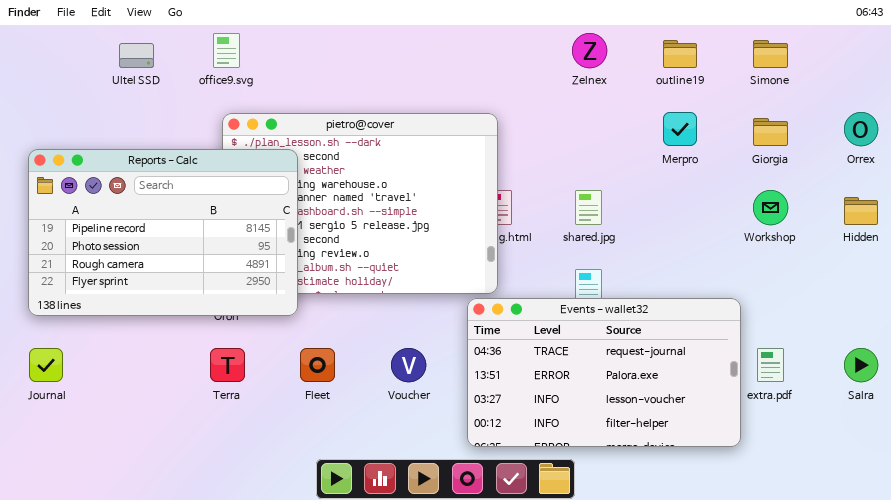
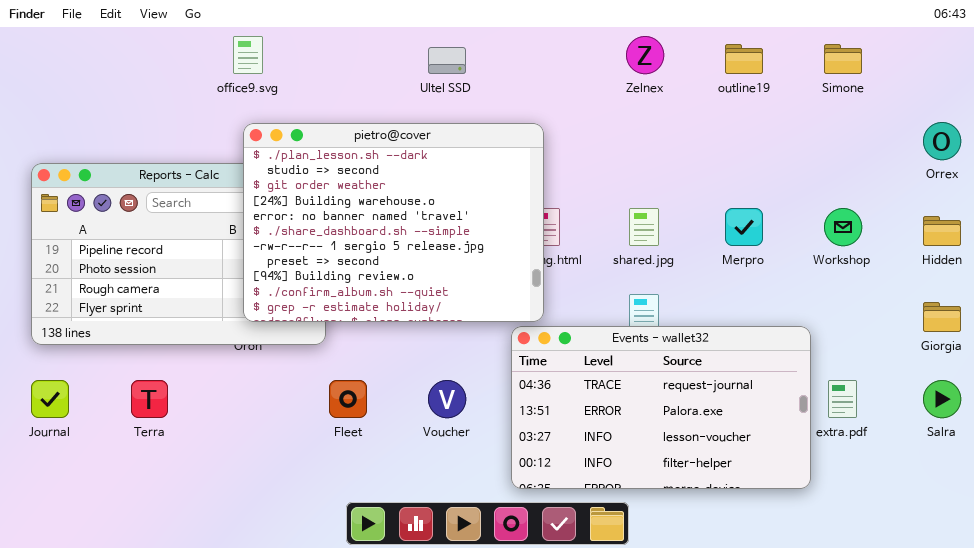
Ultel SSD: [119,43,154,68] -> [428,47,466,74], moved
Merpro: [663,112,697,146] -> [725,208,763,246], moved
pietro@cover: [222,113,498,294] -> [243,123,544,322], raised
Giorgia: [753,118,788,146] -> [923,302,961,332], moved
Terra: [210,348,245,382] -> [131,380,168,418], moved

